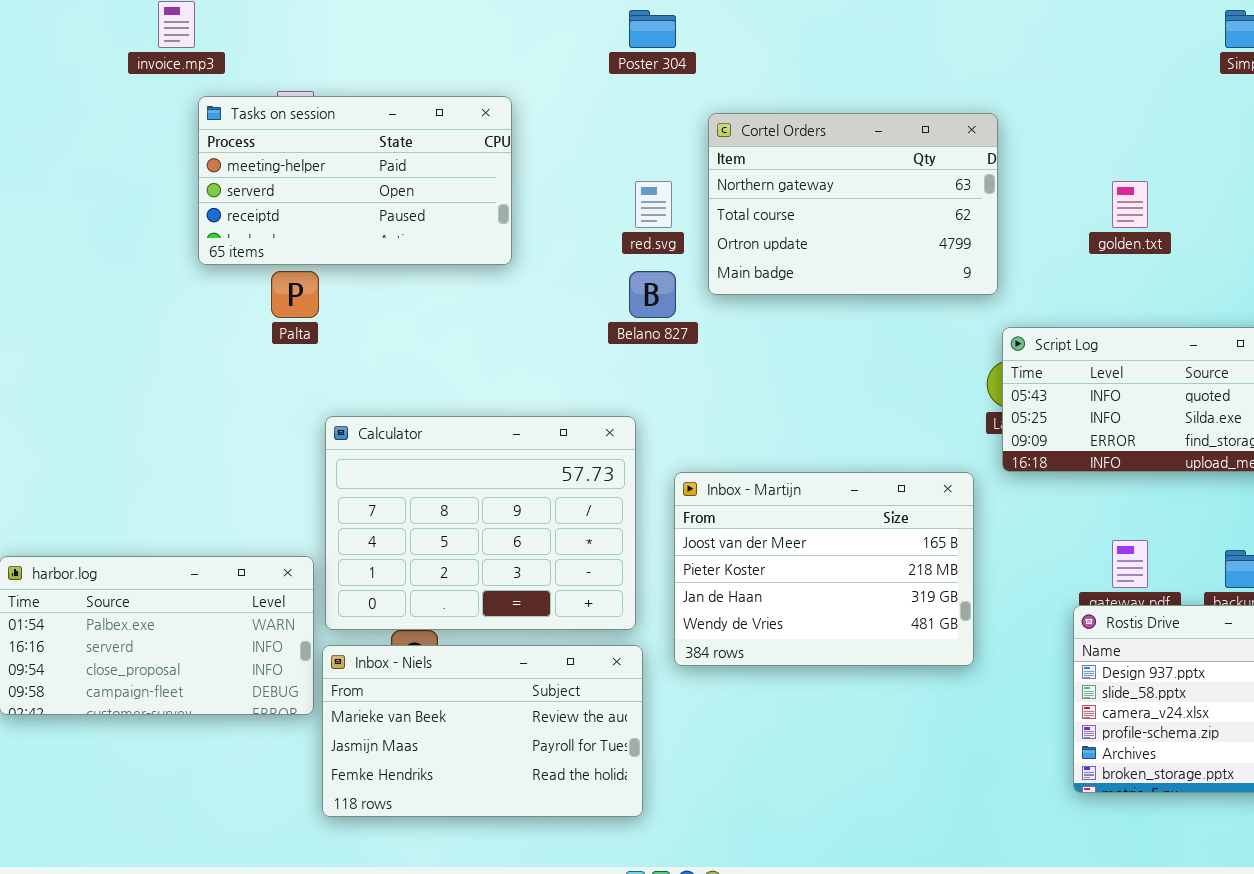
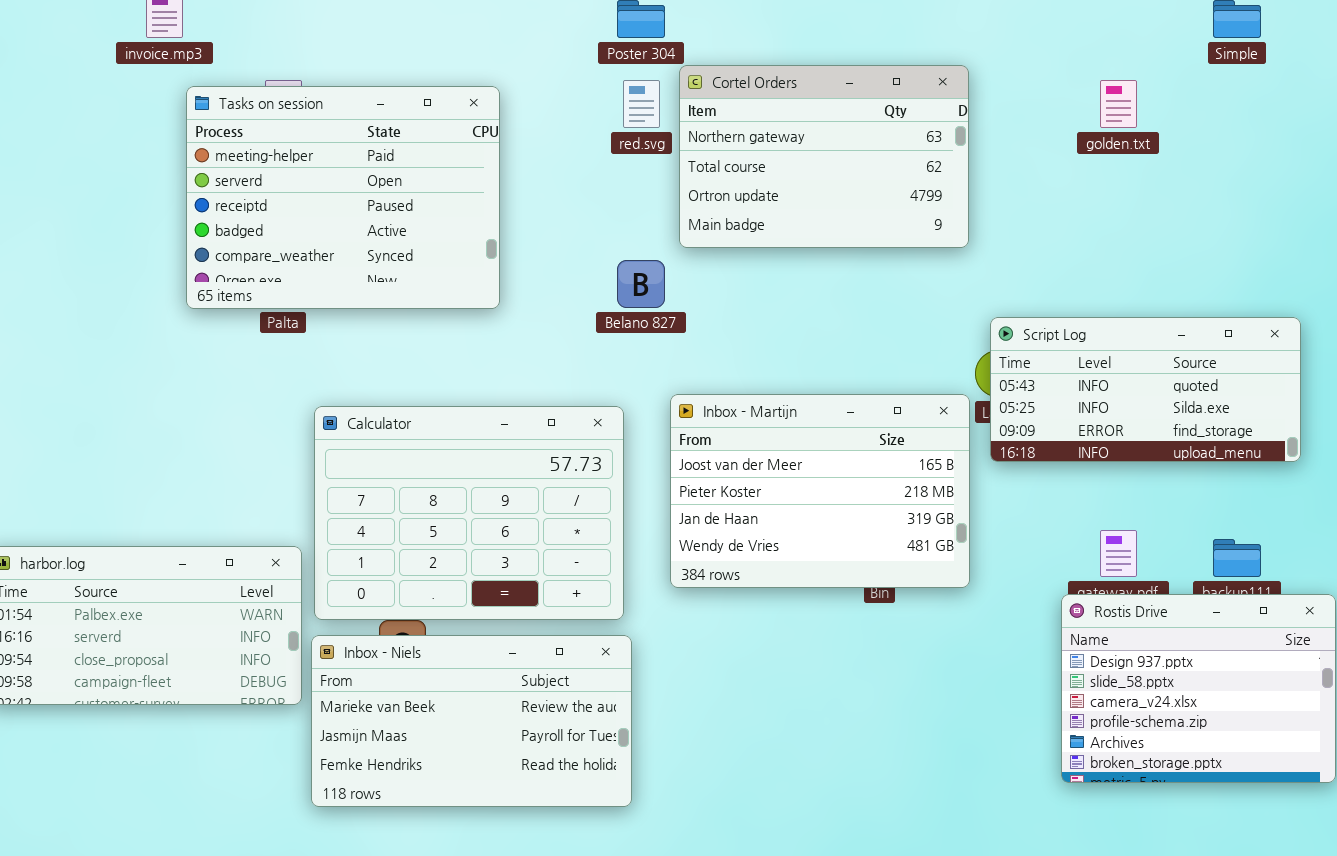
Tasks on session: [198,96,512,265] -> [186,86,500,309], resized
Cortel Orders: [708,113,998,295] -> [679,65,969,248], moved
red.svg: [635,181,672,228] -> [623,80,660,128], moved
golden.txt: [1112,181,1148,228] -> [1100,80,1137,128], moved
Inbox - Martijn: [674,472,974,666] -> [670,394,970,588], moved

